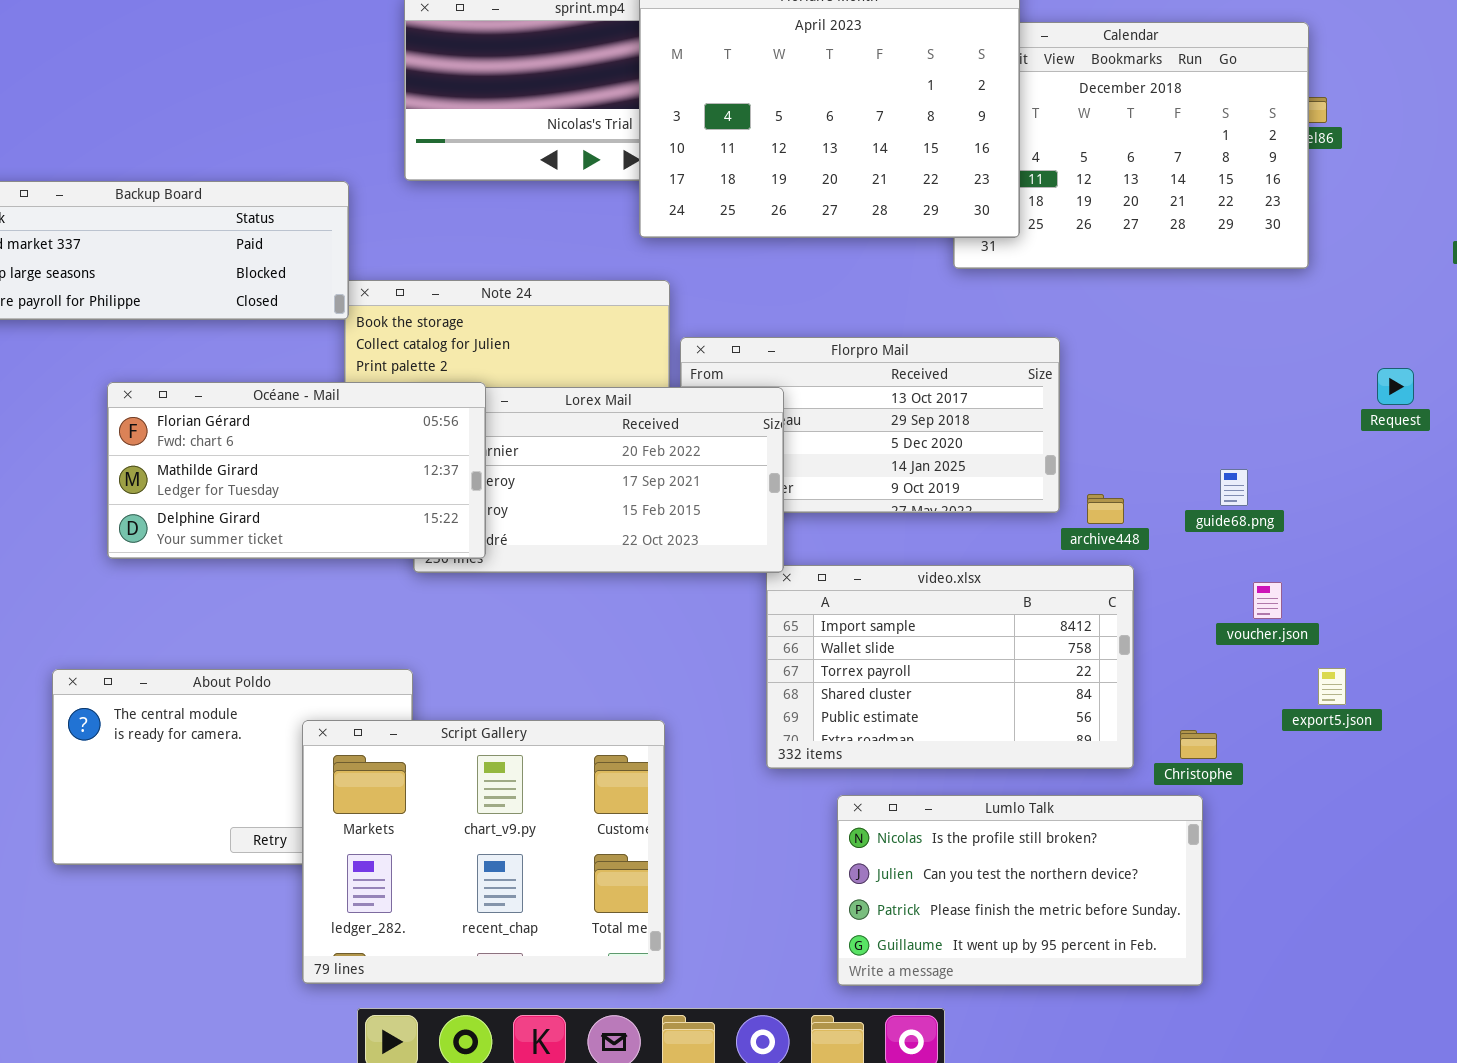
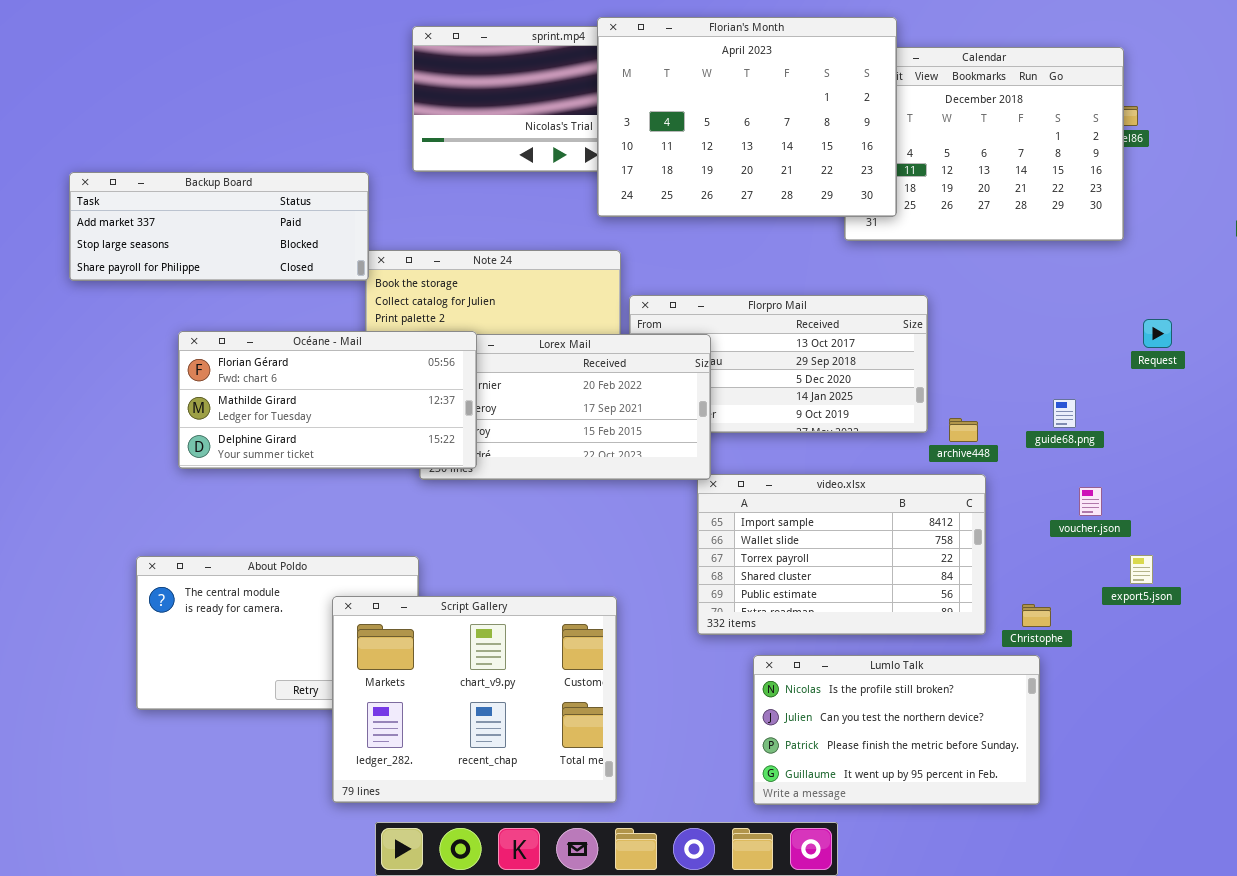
Request: [1377,368,1414,405] -> [1143,319,1172,348], moved

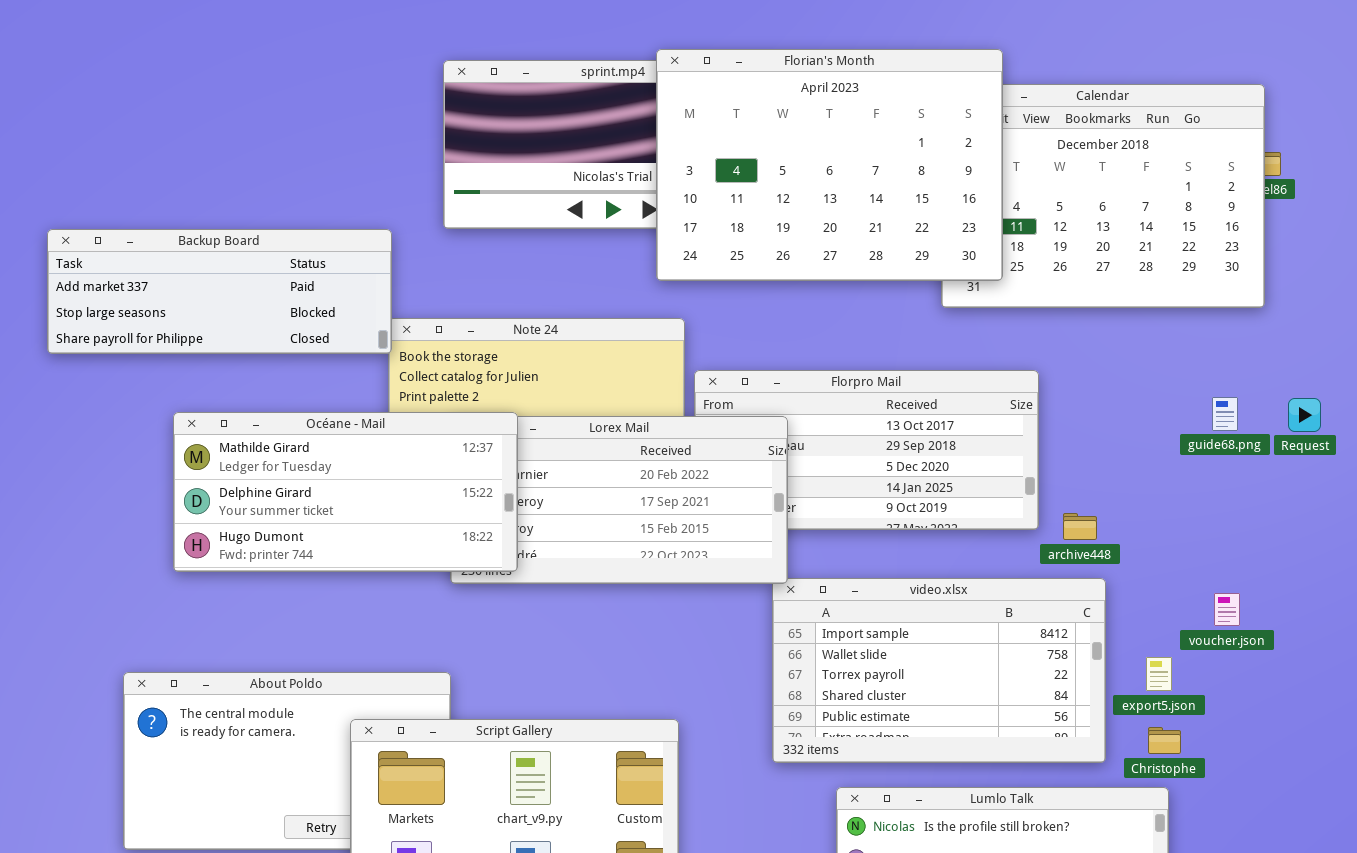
Océane - Mail: [178,331,477,469] -> [173,412,518,572], scrolled down 1 row
guide68.png: [1053,399,1076,428] -> [1212,397,1238,431], moved
export5.json: [1130,555,1153,584] -> [1146,657,1172,691], moved

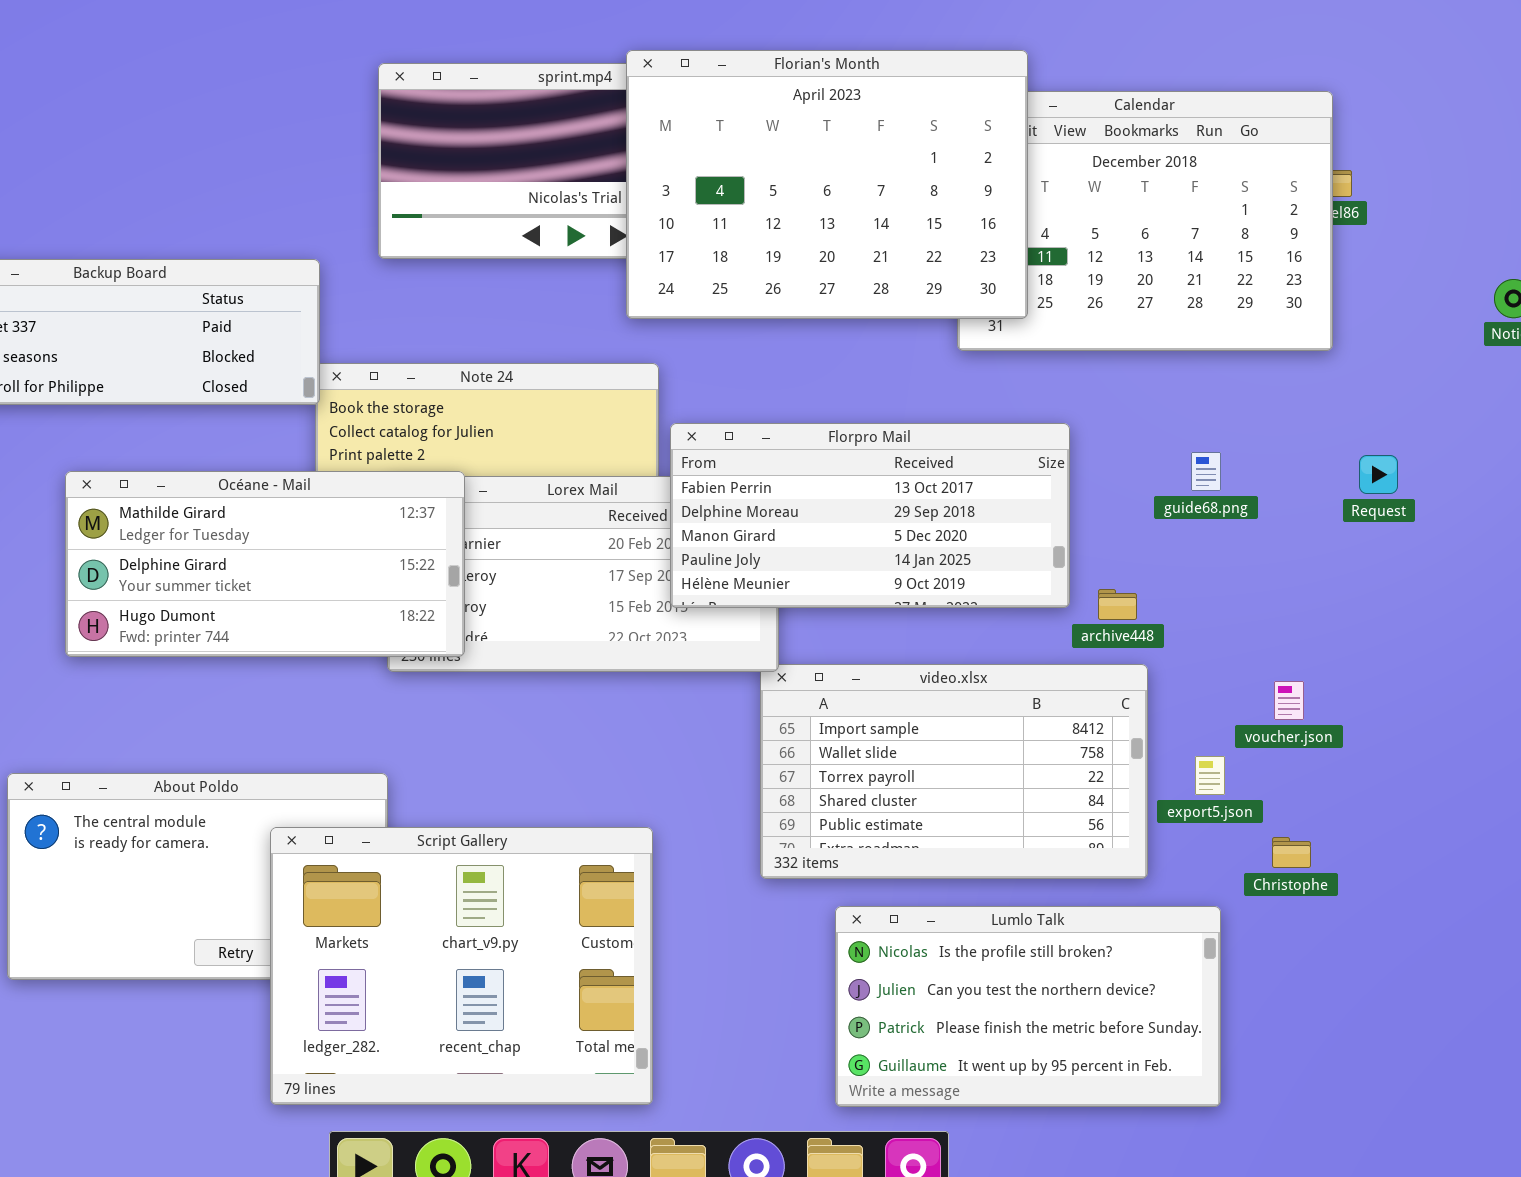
Florpro Mail: [694,370,1039,530] -> [670,423,1070,608], raised
guide68.png: [1212,397,1238,431] -> [1191,452,1221,491], moved
Christophe: [1148,727,1181,754] -> [1272,837,1311,868], moved

